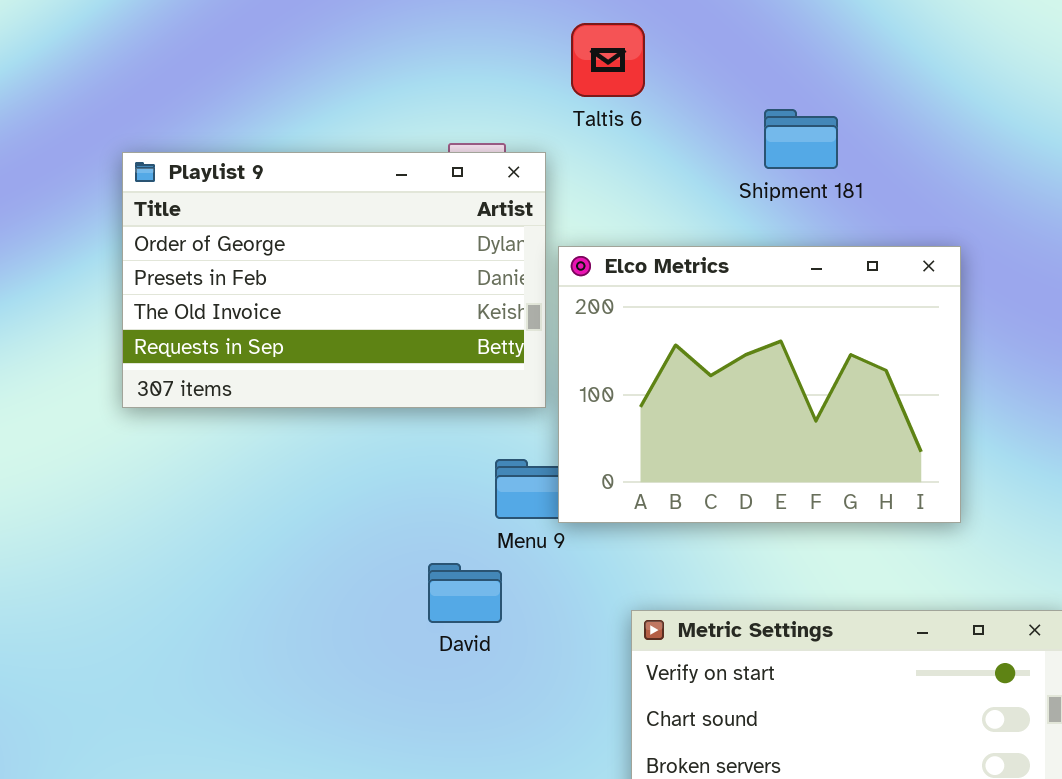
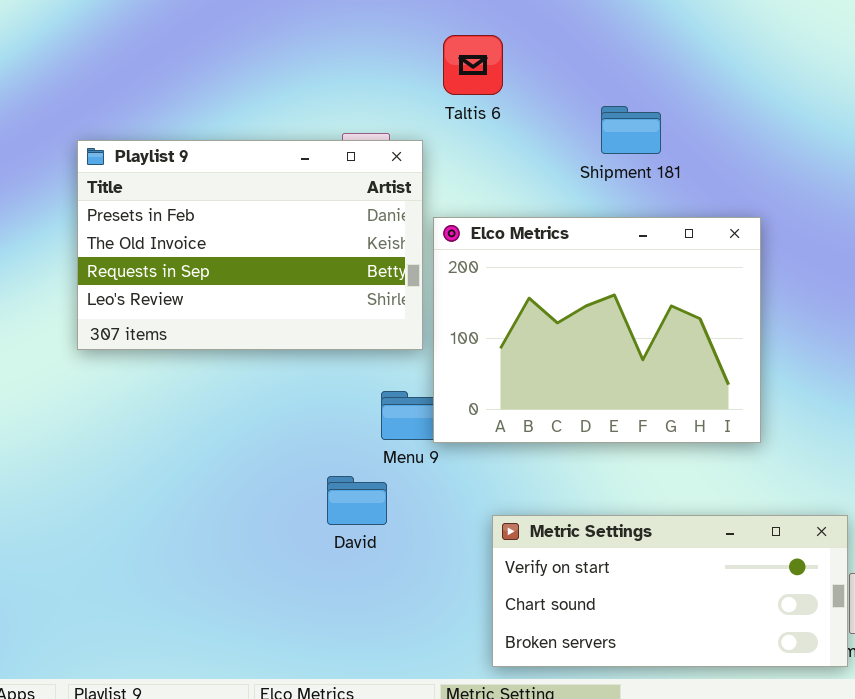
Playlist 9: [122,152,546,408] -> [77,140,423,350], scrolled down 1 row

